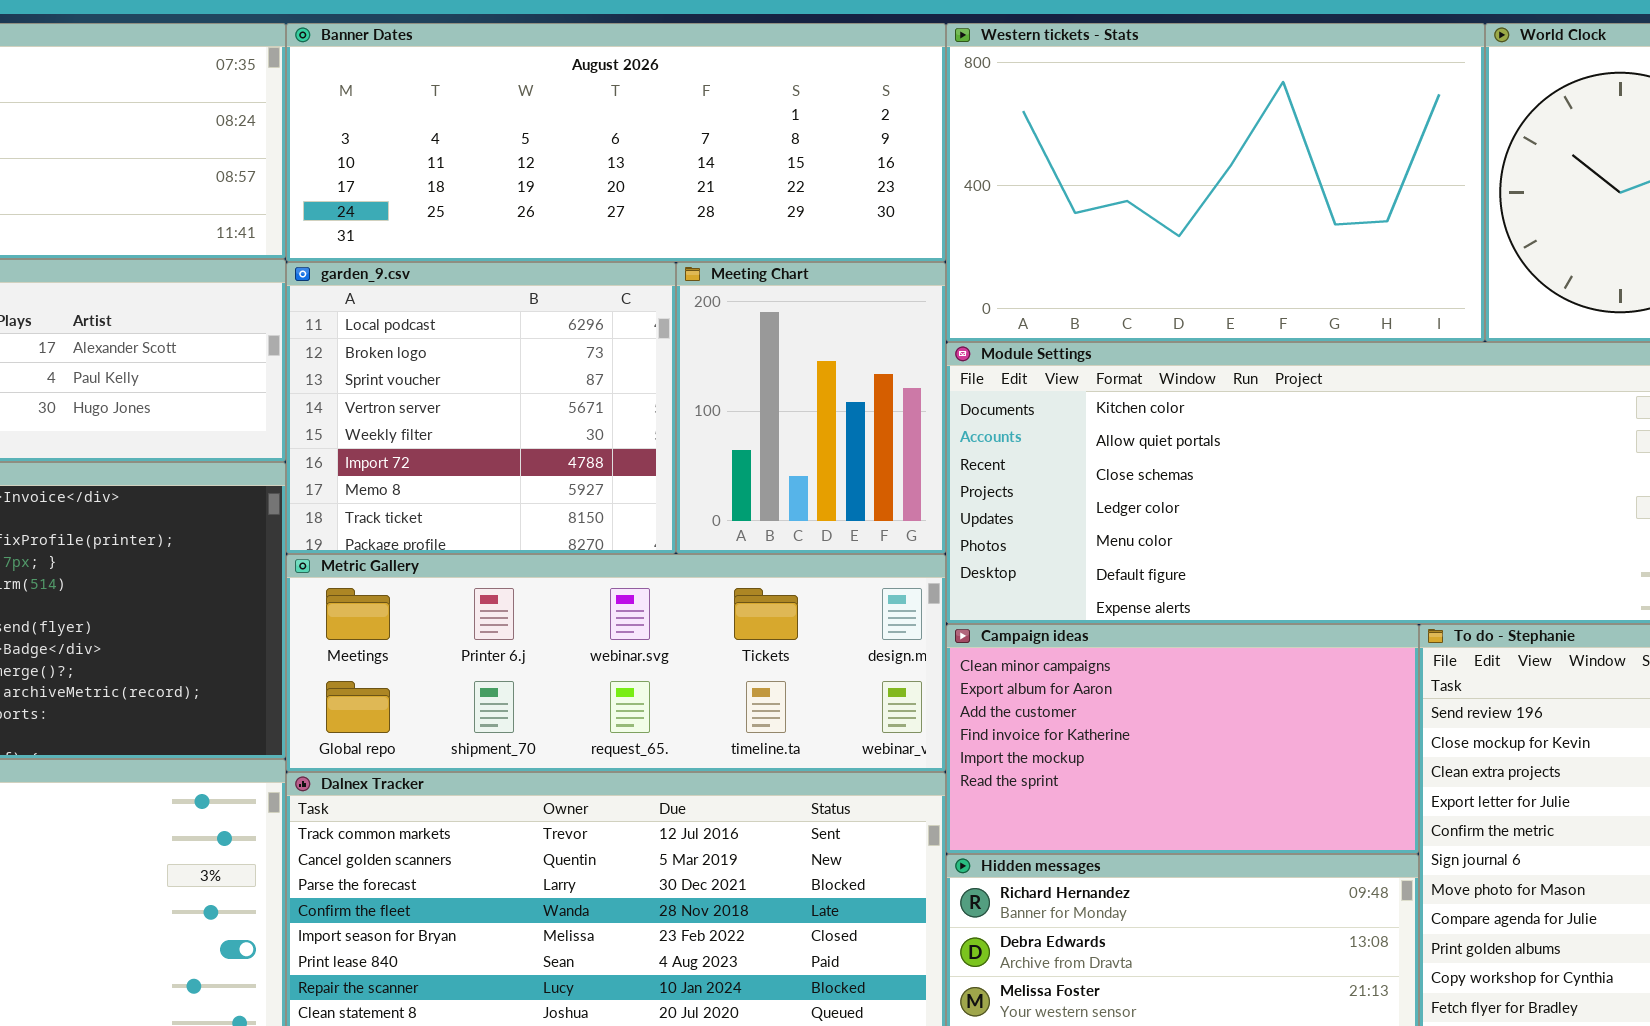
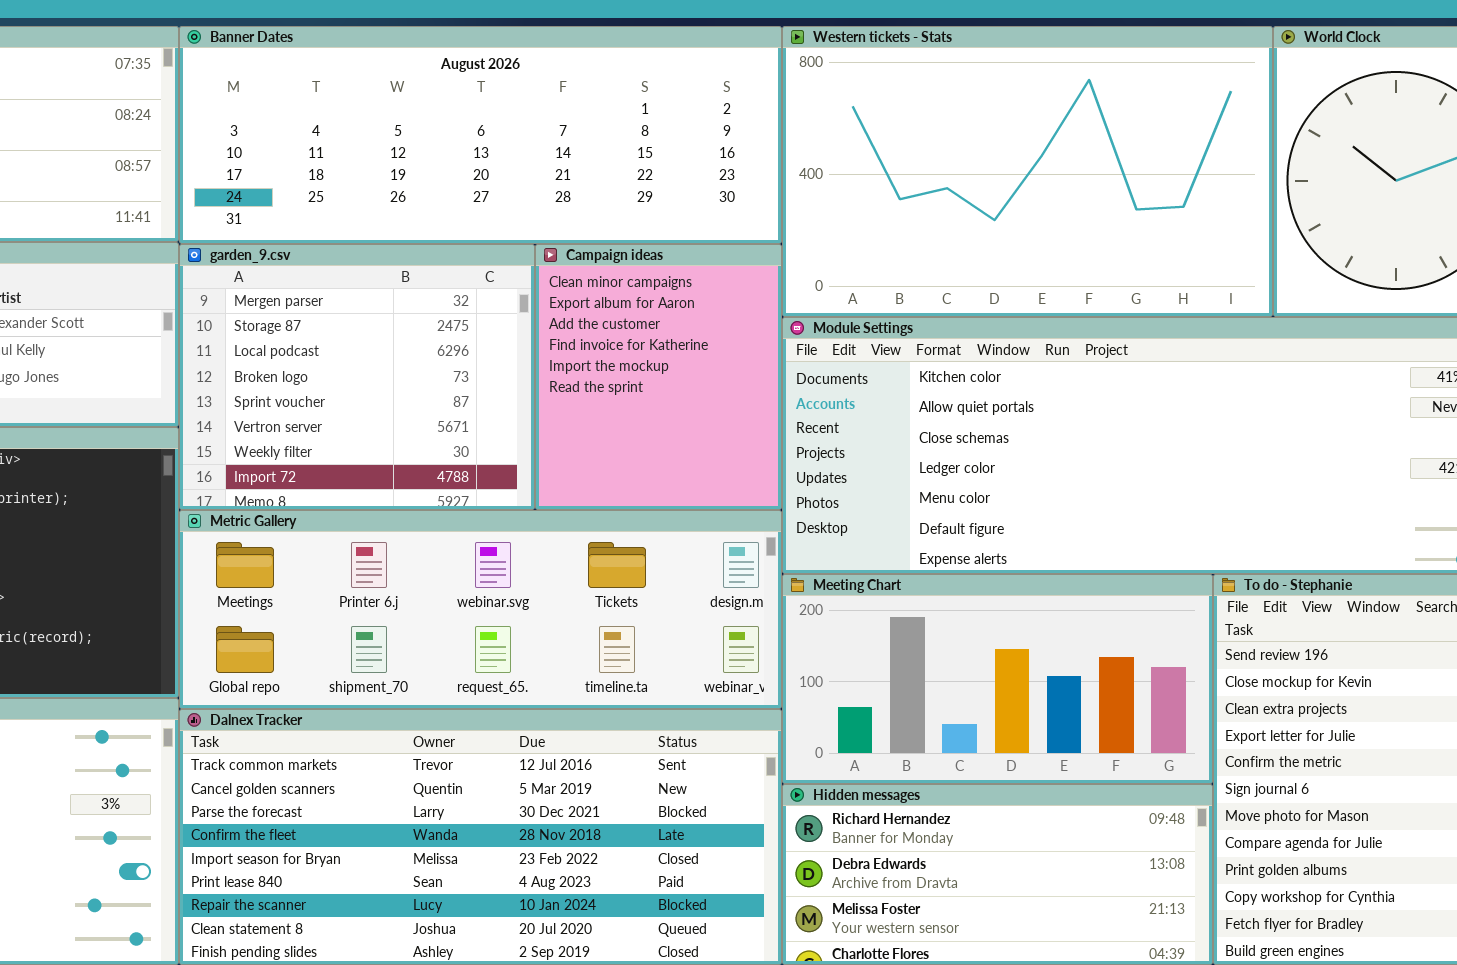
garden_9.csv: [286,262,676,554] -> [179,244,535,510], scrolled up 2 rows
Meeting Chart: [676,262,946,554] -> [782,574,1213,784], moved, resized
Campaign ideas: [946,624,1419,854] -> [535,244,782,510], moved, resized

